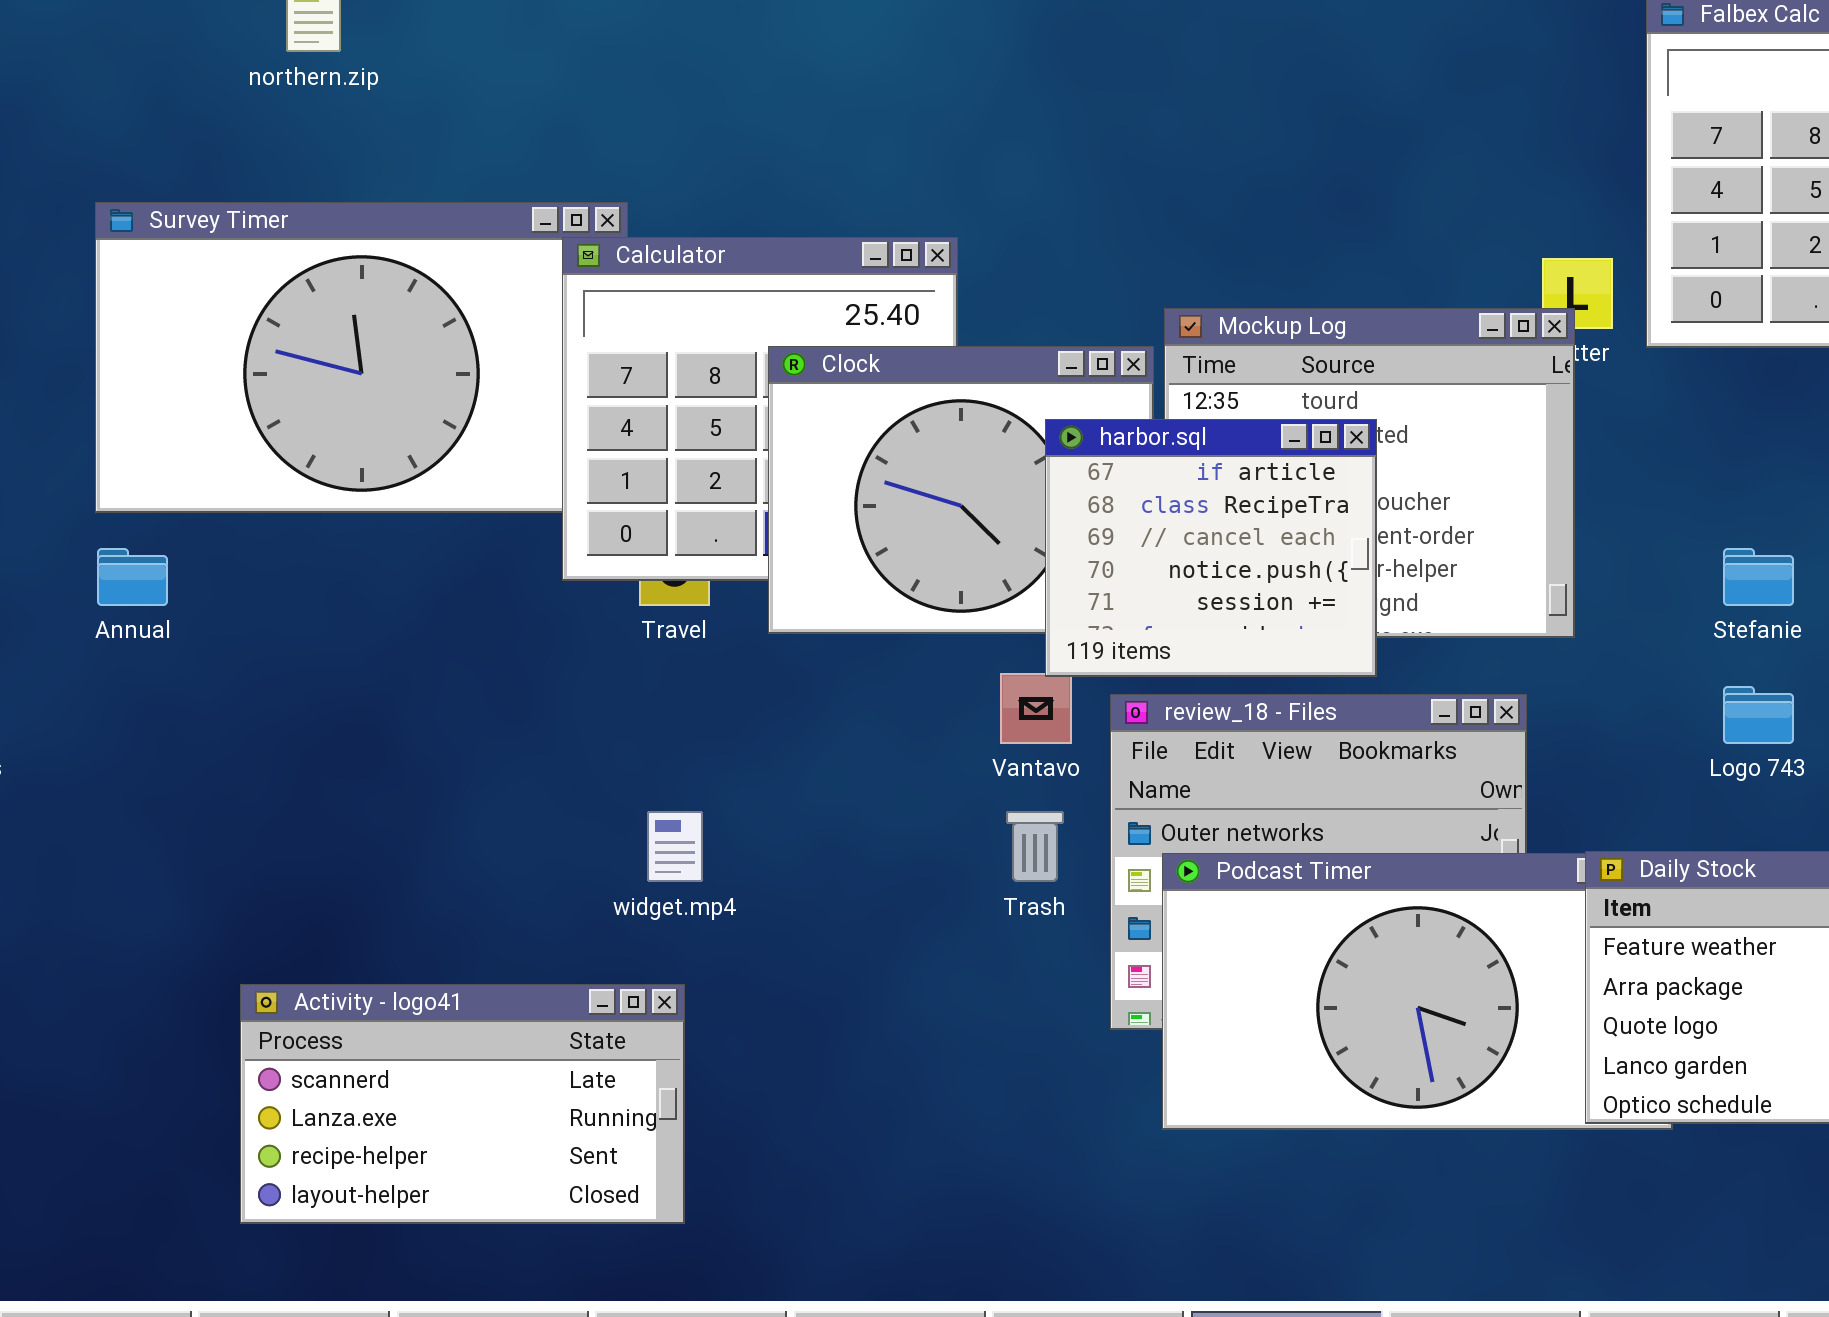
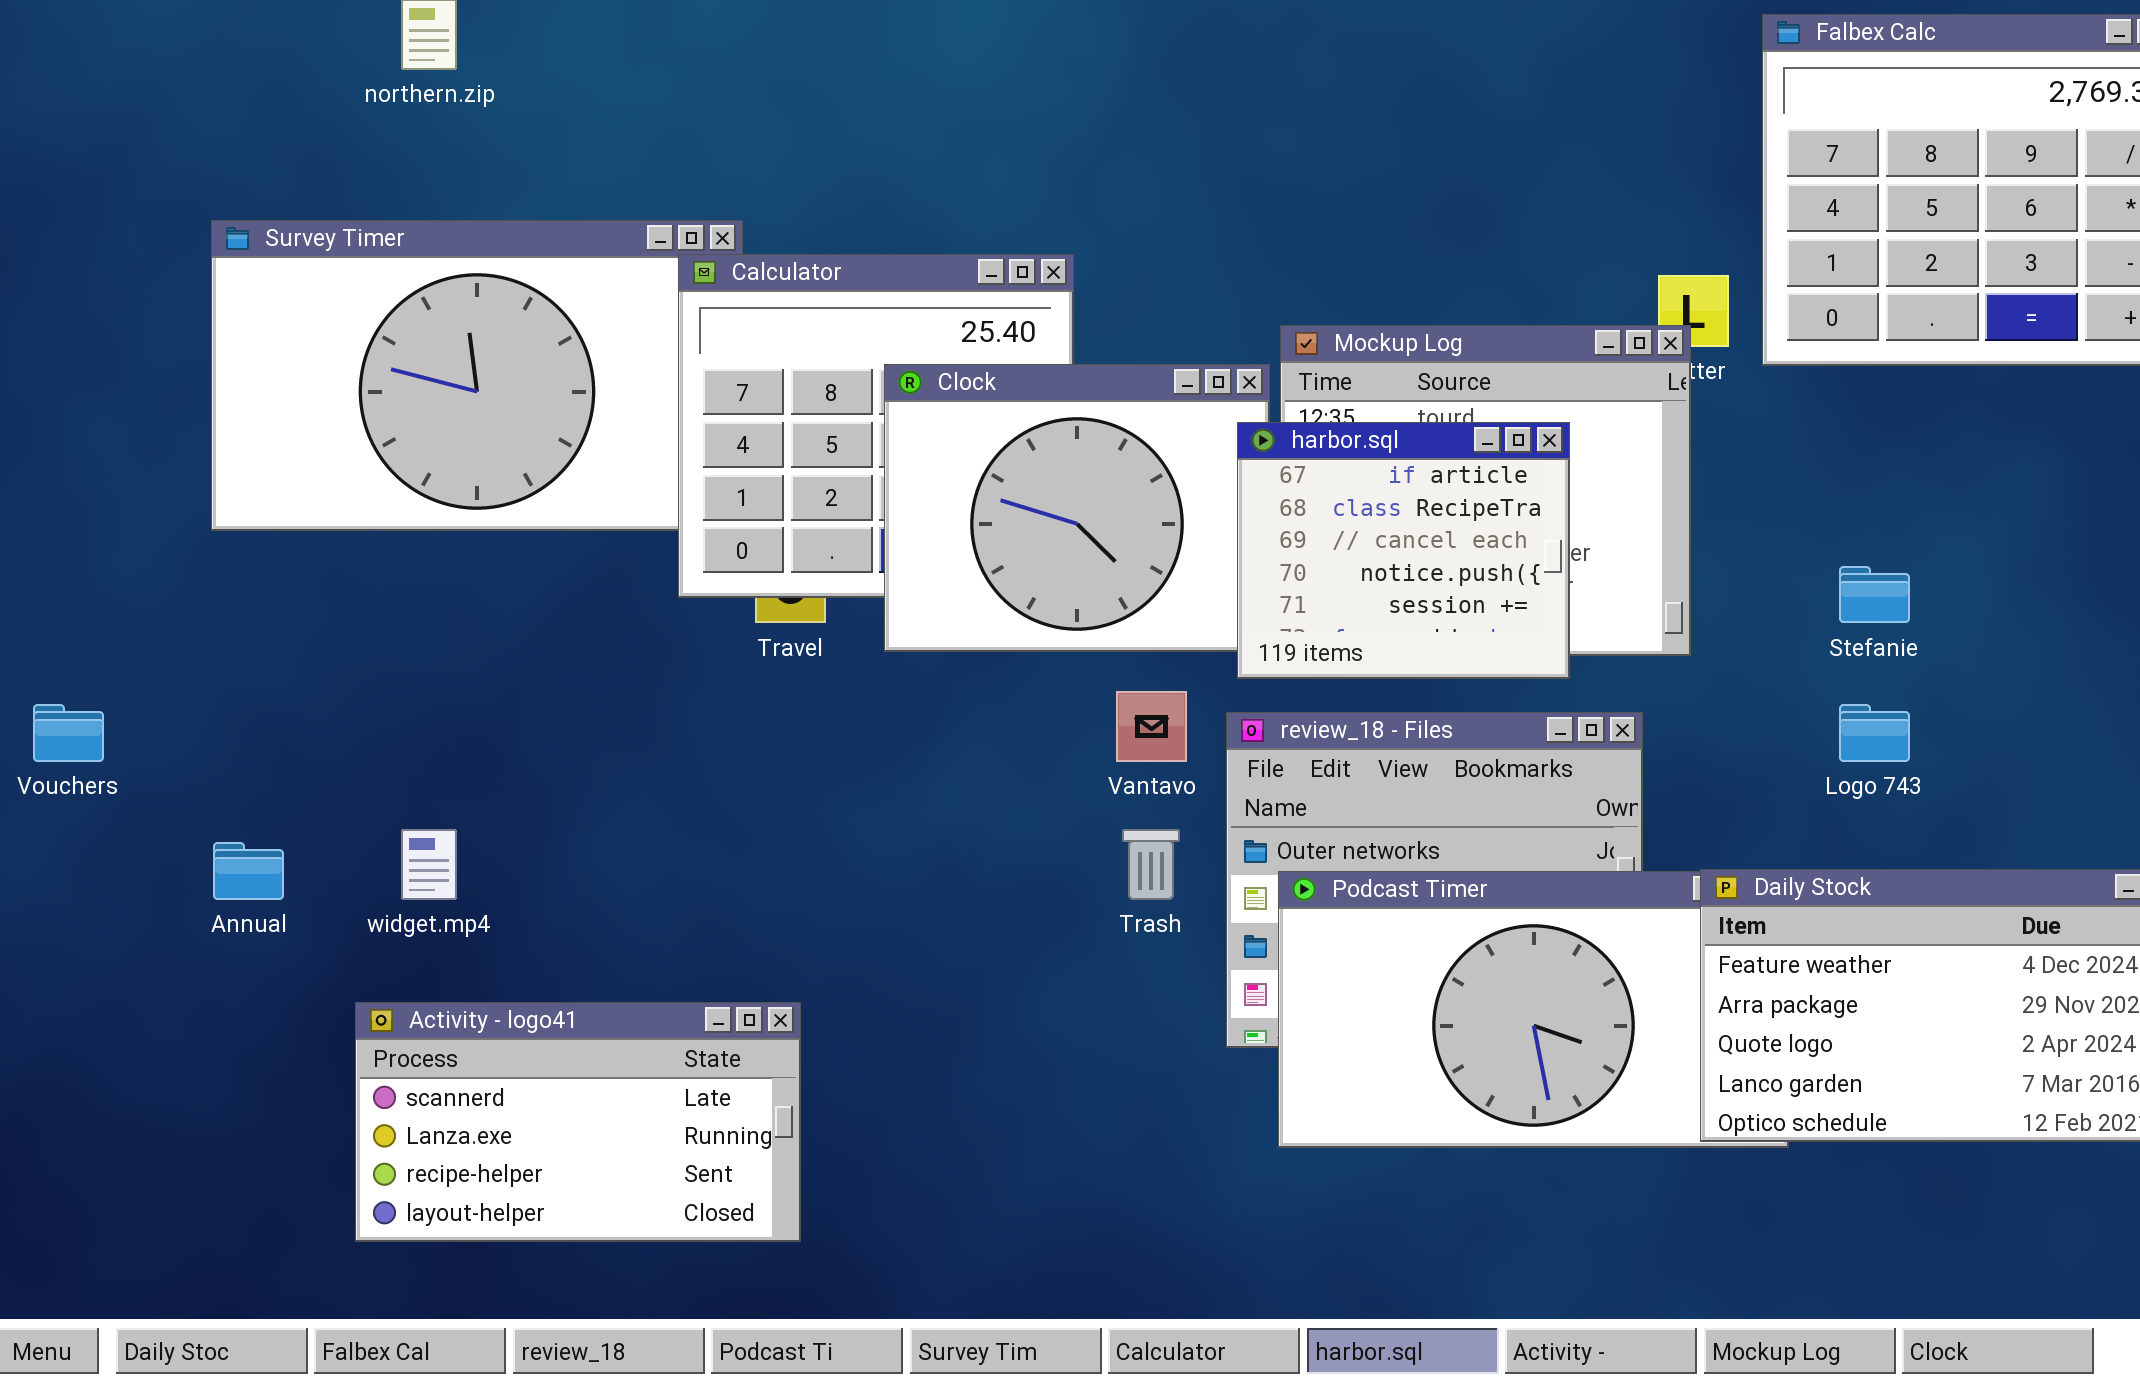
harbor.sql: [1045,419,1377,677] -> [1237,422,1570,679], moved
Annual: [97,548,168,606] -> [213,842,284,900], moved
widget.mp4: [647,811,703,882] -> [401,829,457,900], moved

